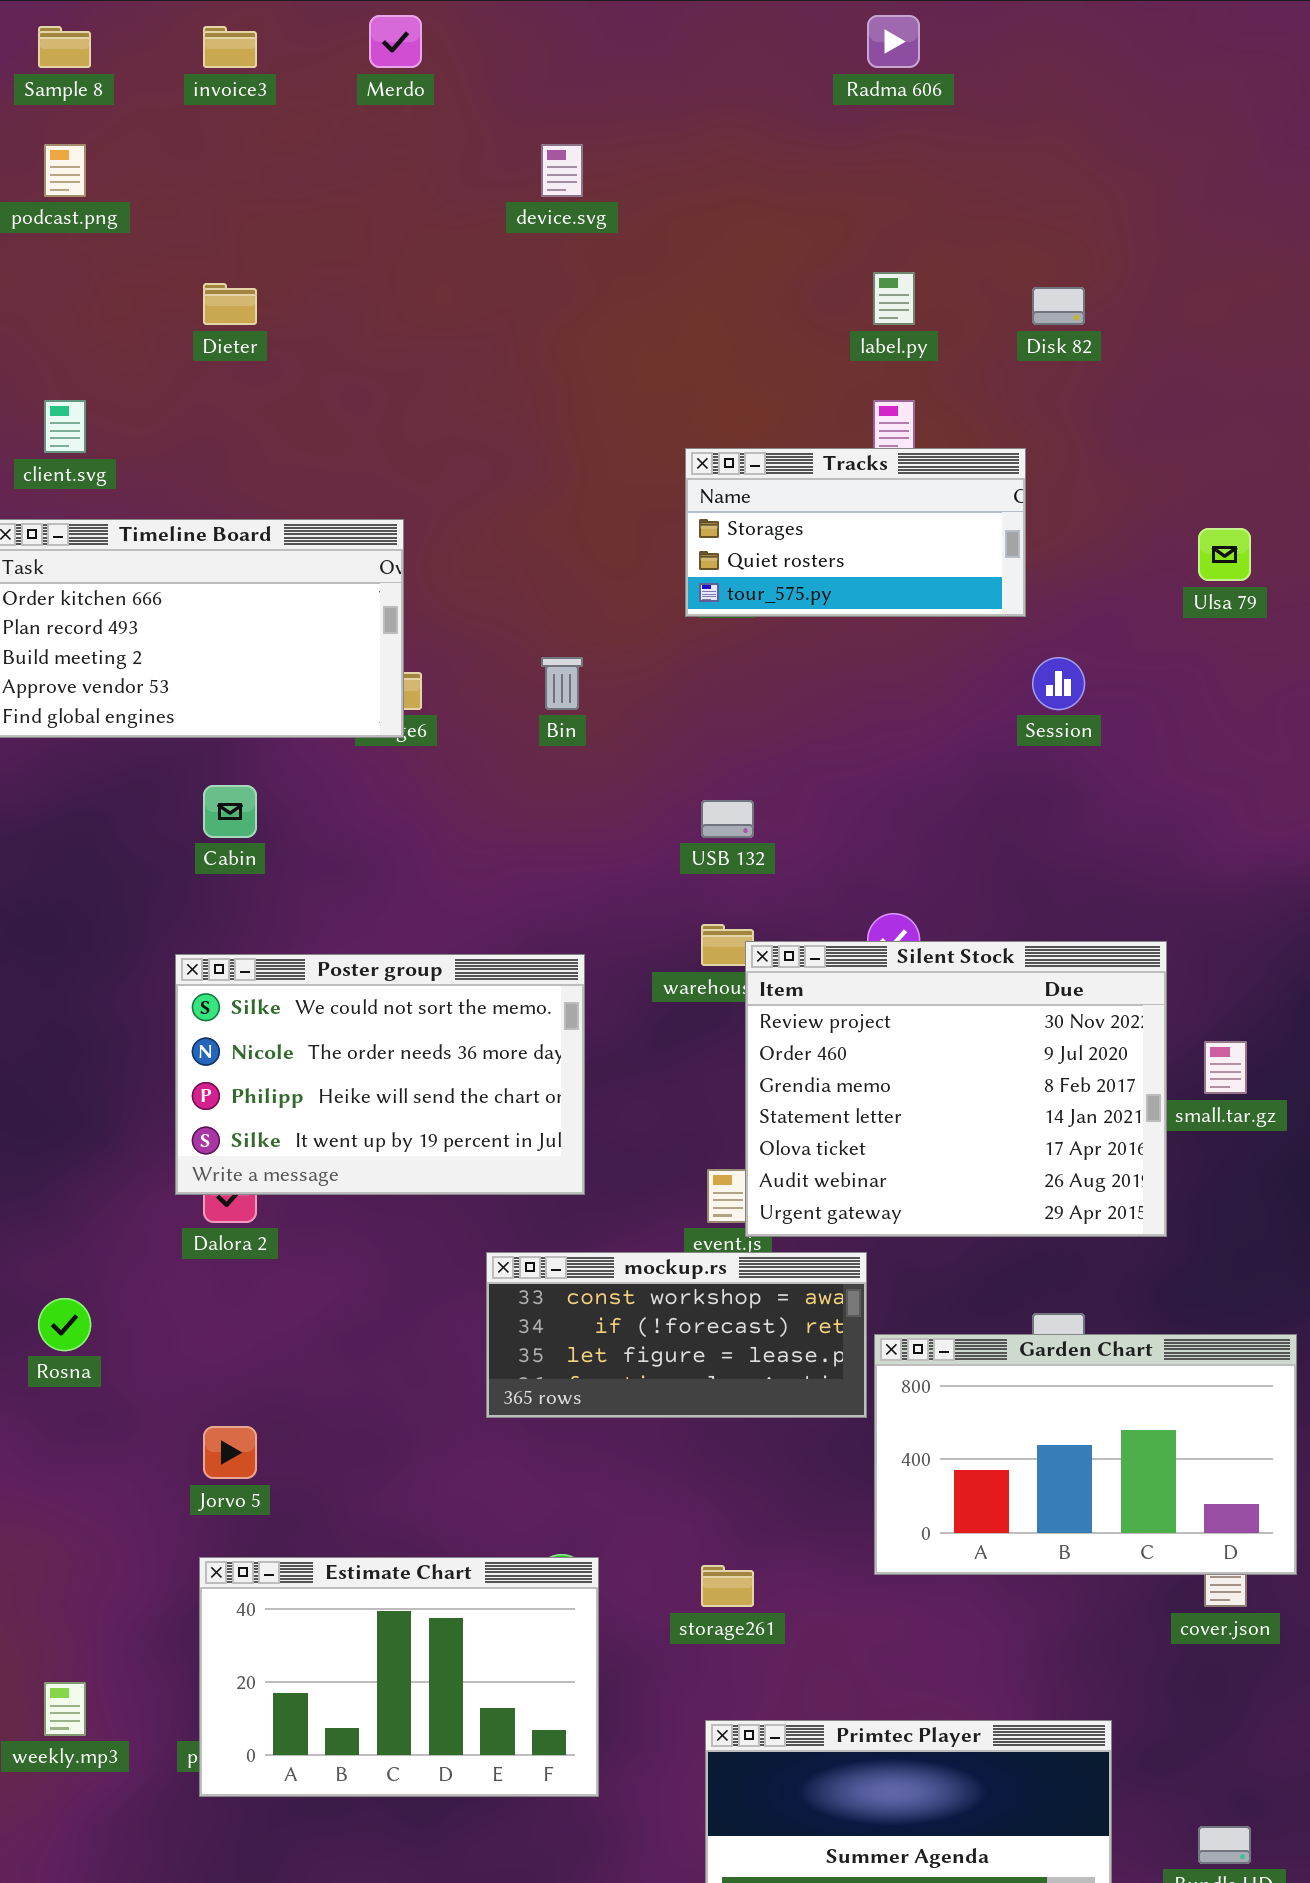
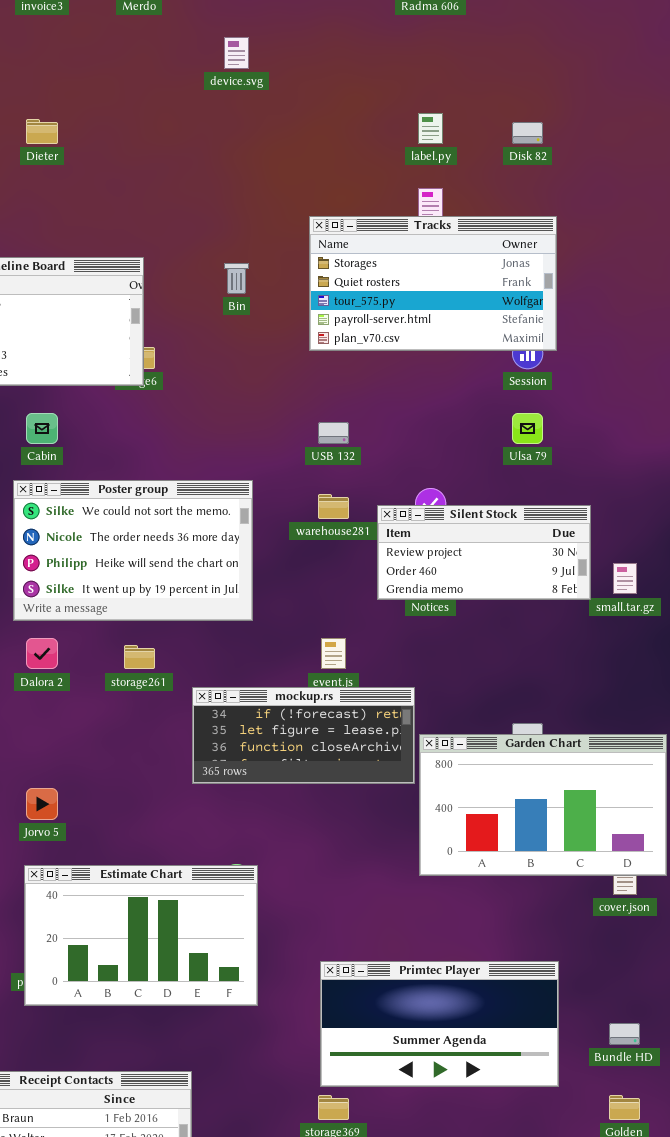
Tracks: [685,448,1026,617] -> [309,216,557,351], resized
Ulsa 79: [1198,528,1251,581] -> [512,413,543,444], moved
Bin: [541,657,583,710] -> [224,263,249,294], moved
Silent Stock: [745,941,1167,1237] -> [377,505,591,600], resized
Poster group: [175,954,585,1195] -> [13,480,253,621], moved
mockup.rs: [486,1252,867,1418] -> [192,687,415,784], scrolled down 1 row
storage261: [701,1565,754,1607] -> [124,645,155,669], moved

